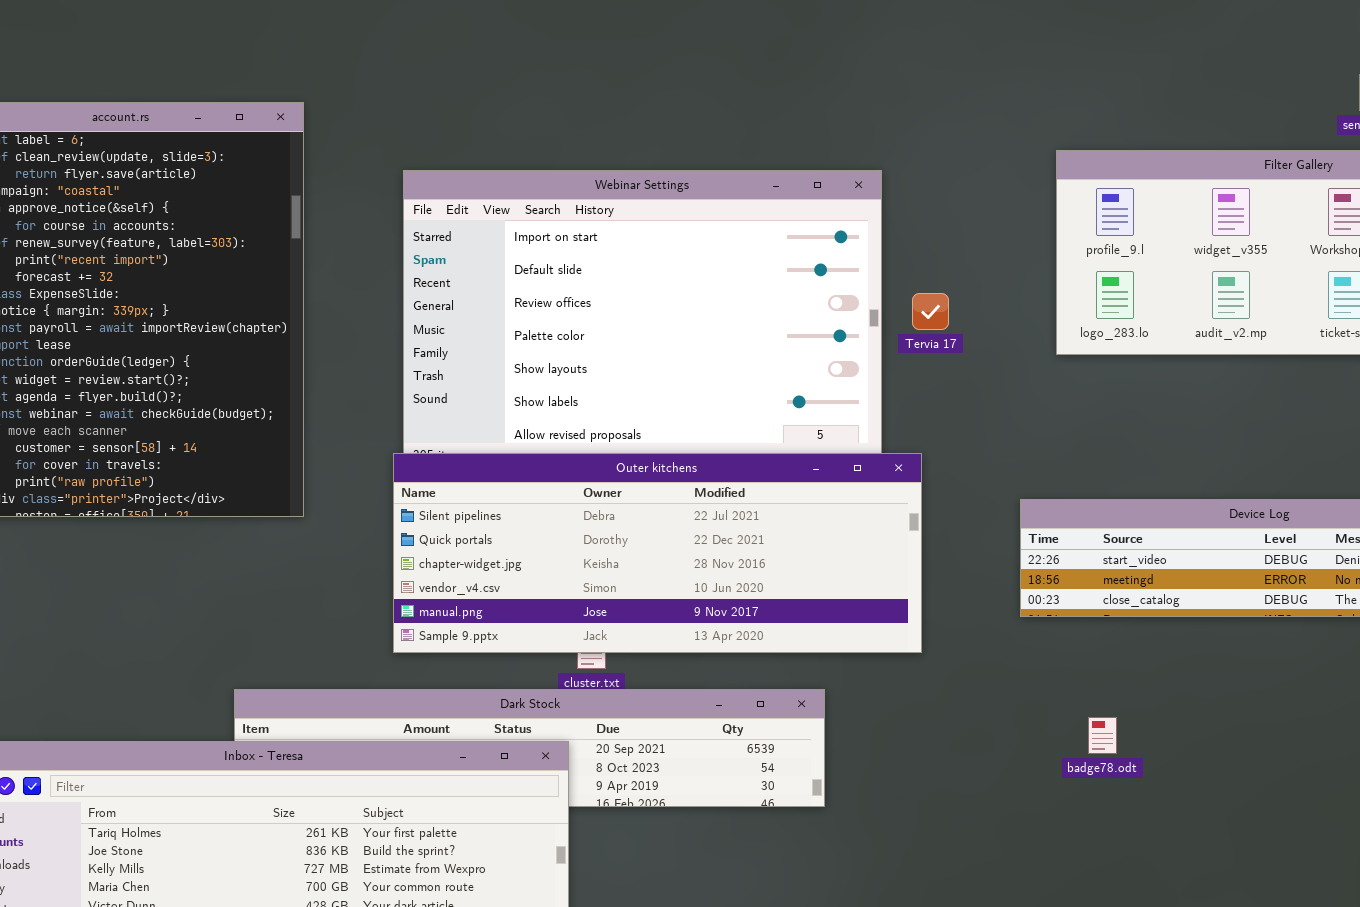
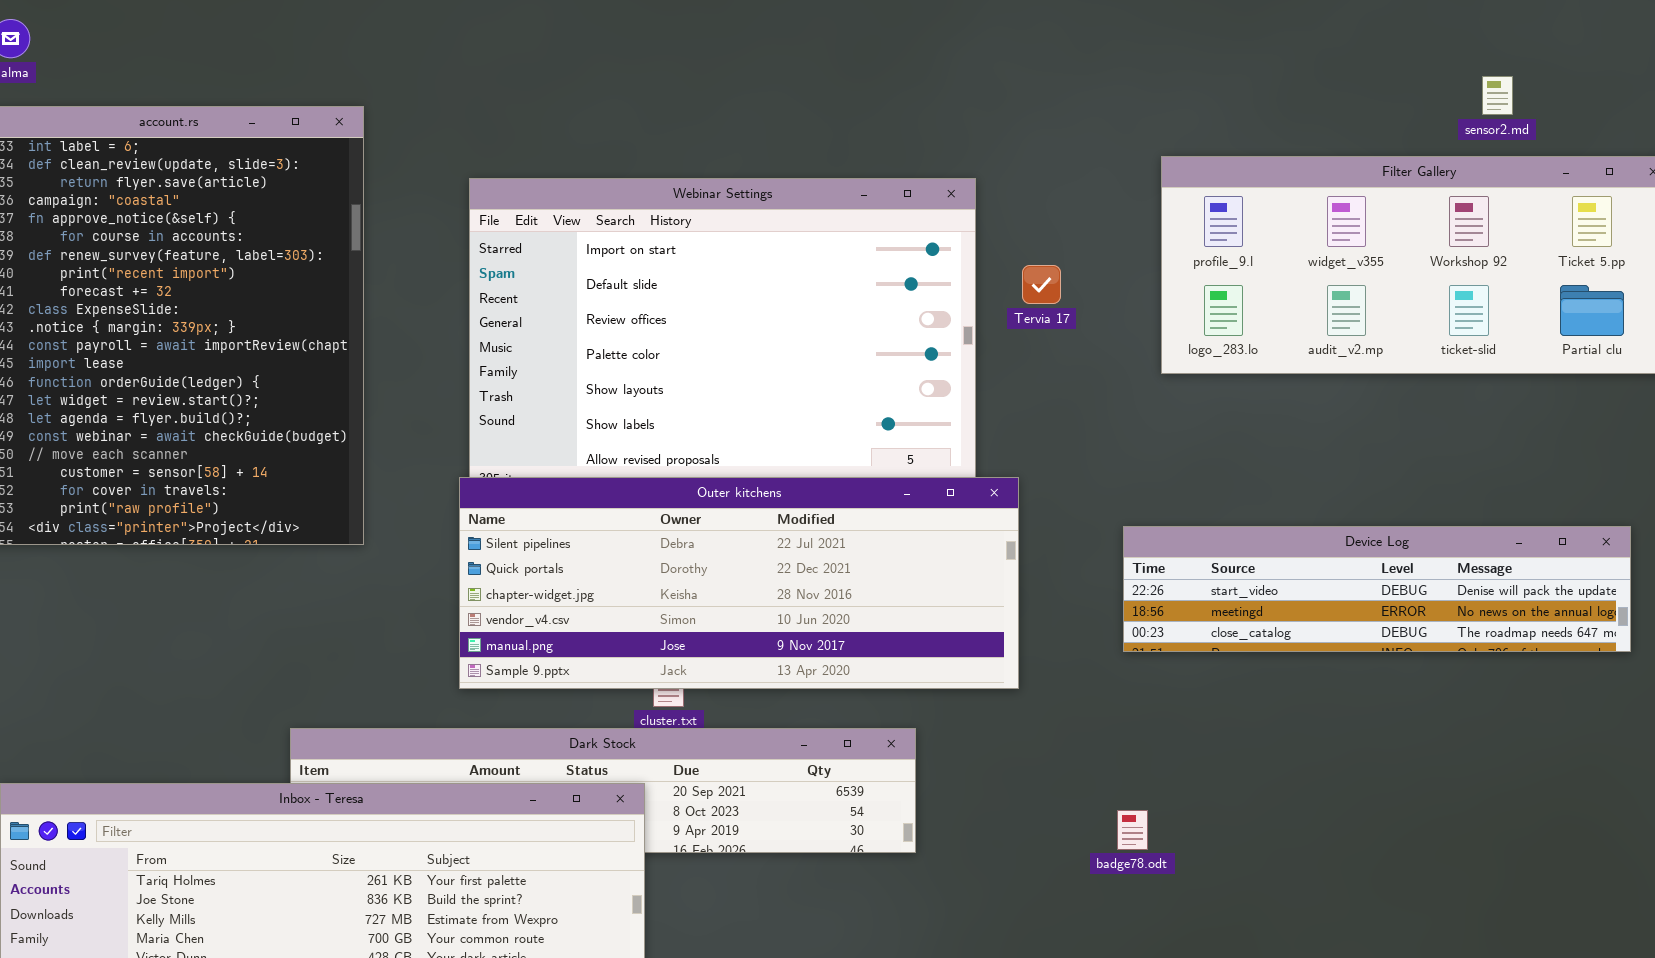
Tervia 17: [912,293,949,330] -> [1022,265,1061,304], moved
badge78.odt: [1088,717,1117,754] -> [1117,810,1148,850], moved

